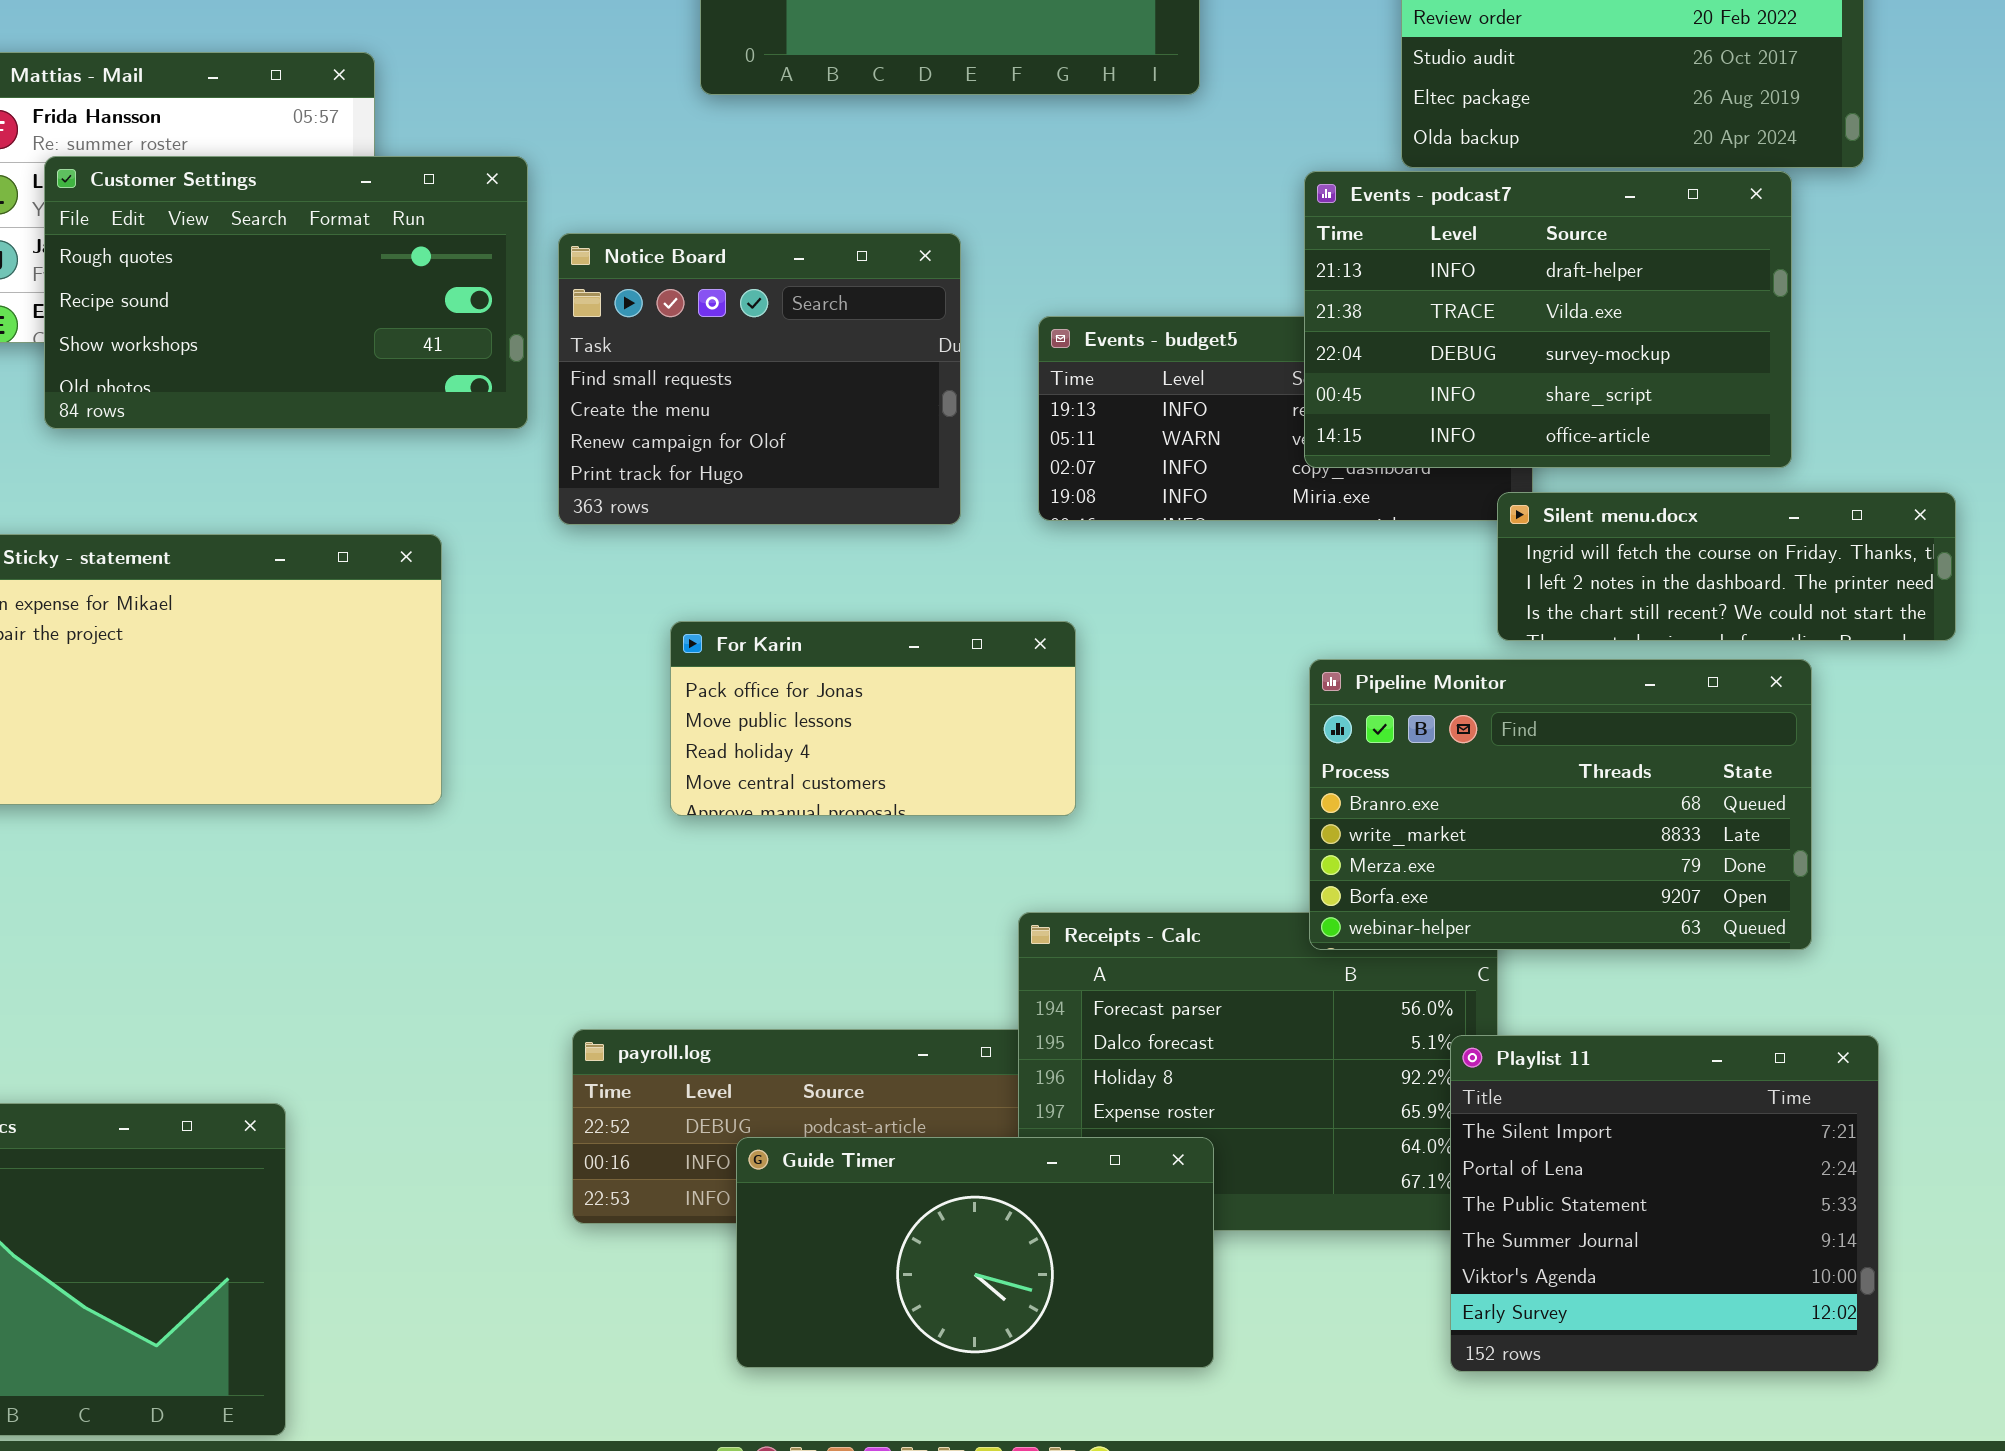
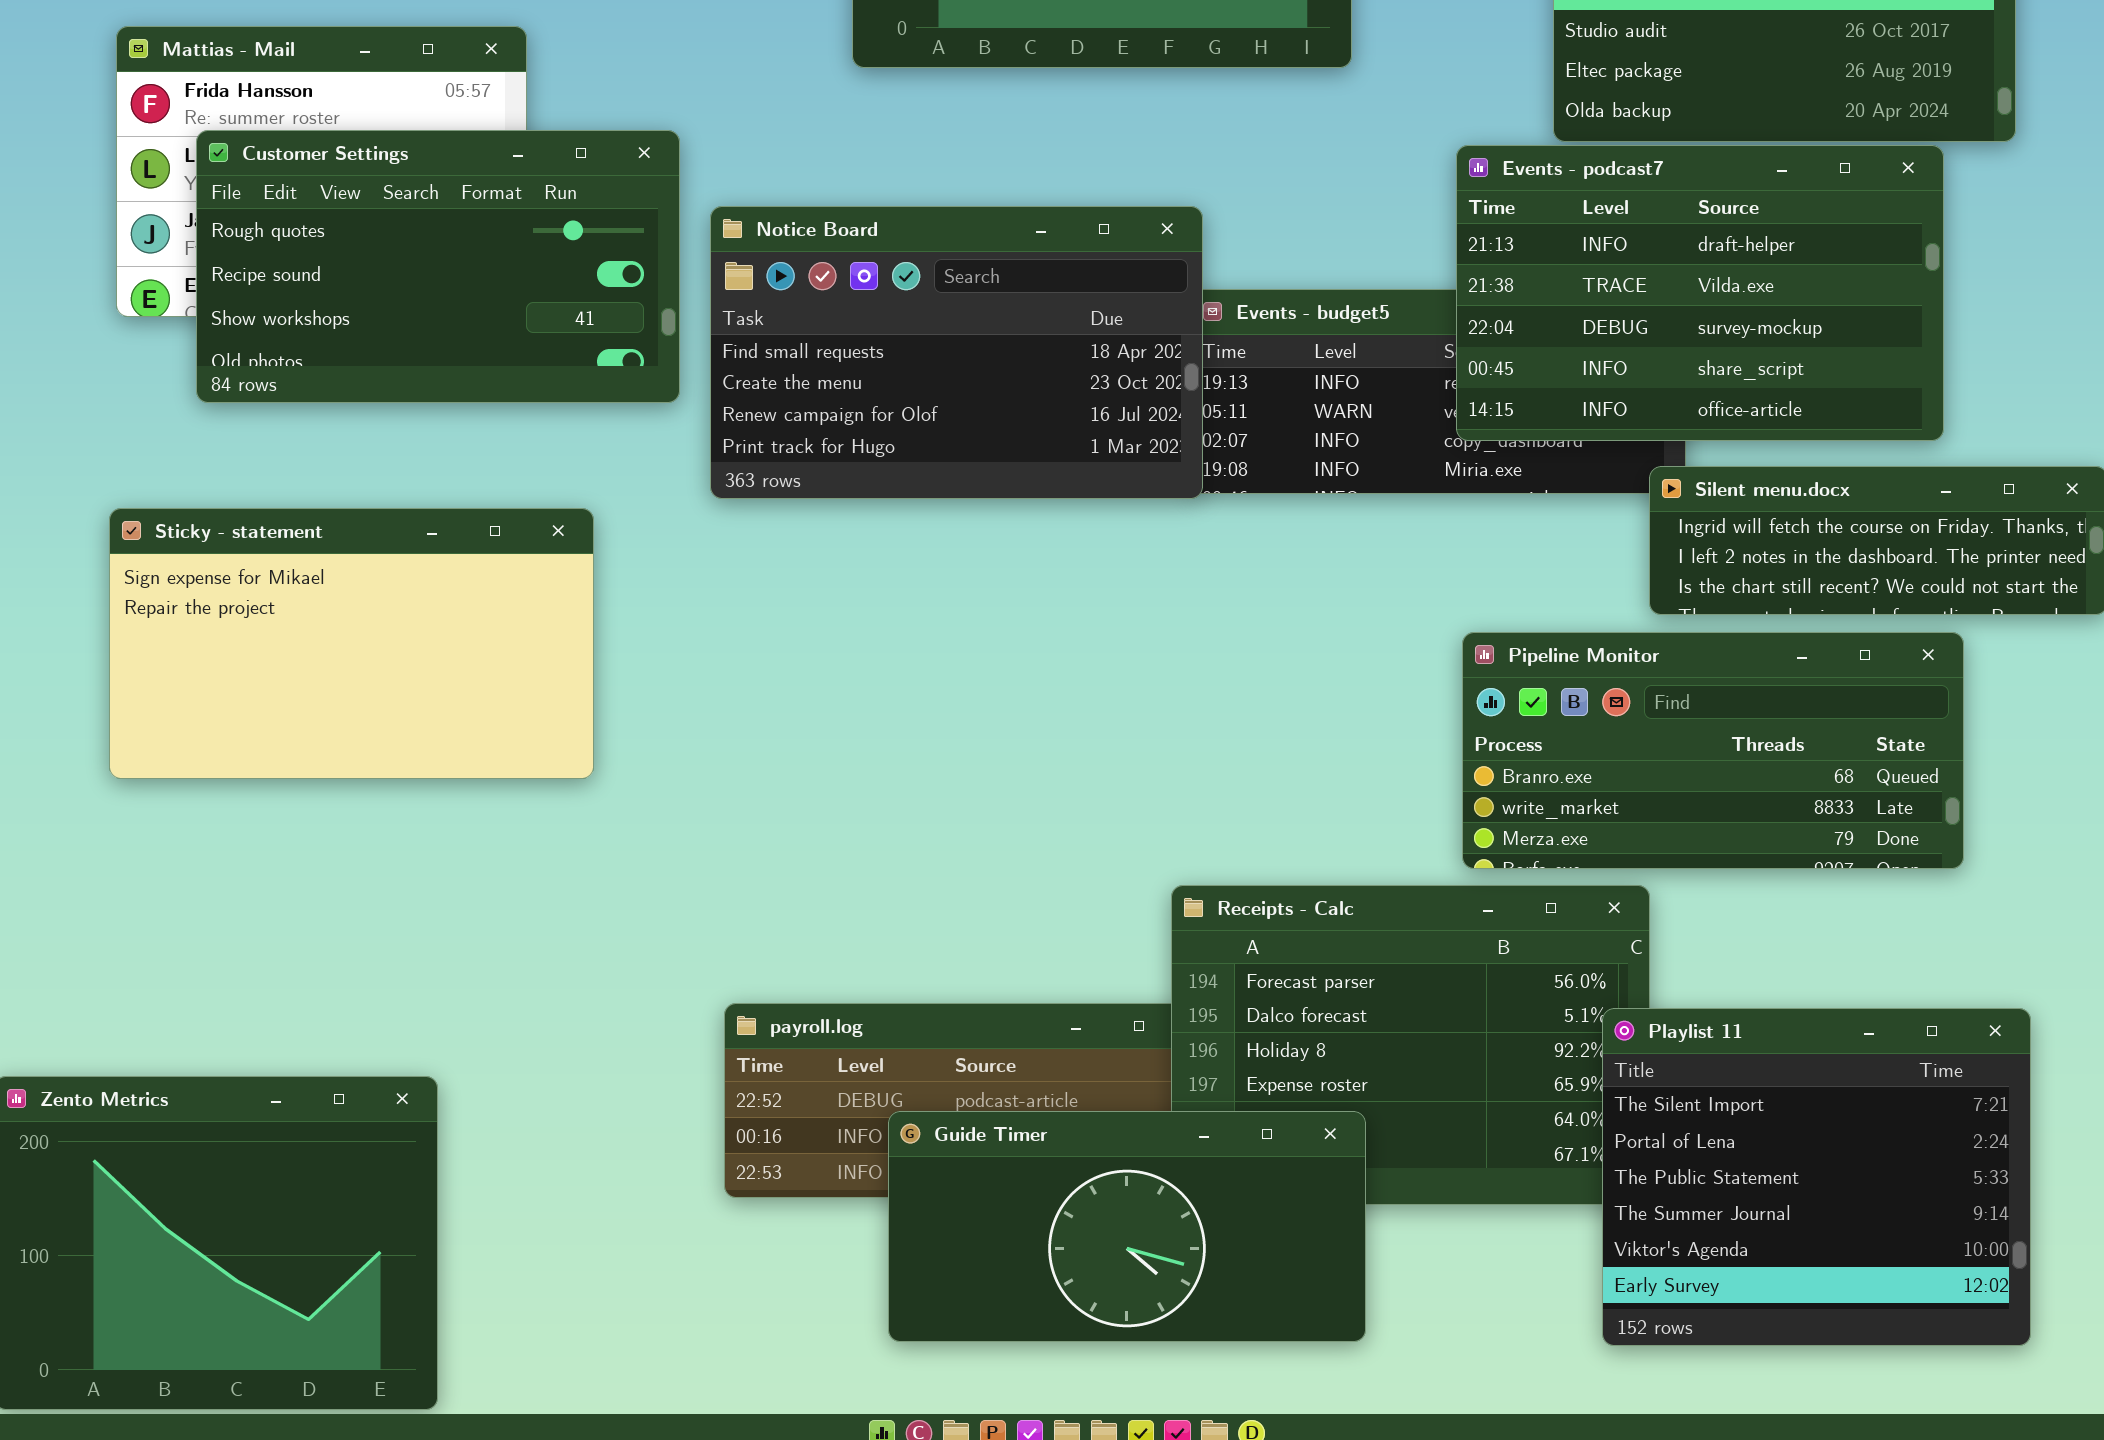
Notice Board: [558,233,961,525] -> [710,206,1203,499], resized
For Karin: [670,621,1076,816] -> none, closed
Pipeline Monitor: [1309,659,1812,950] -> [1462,632,1964,869], resized

